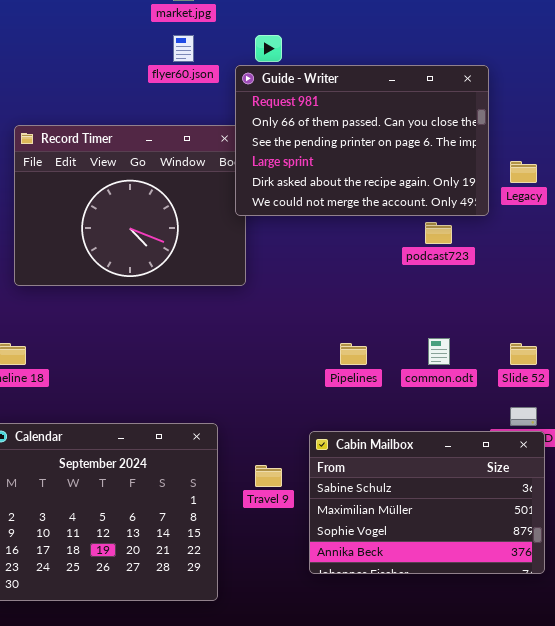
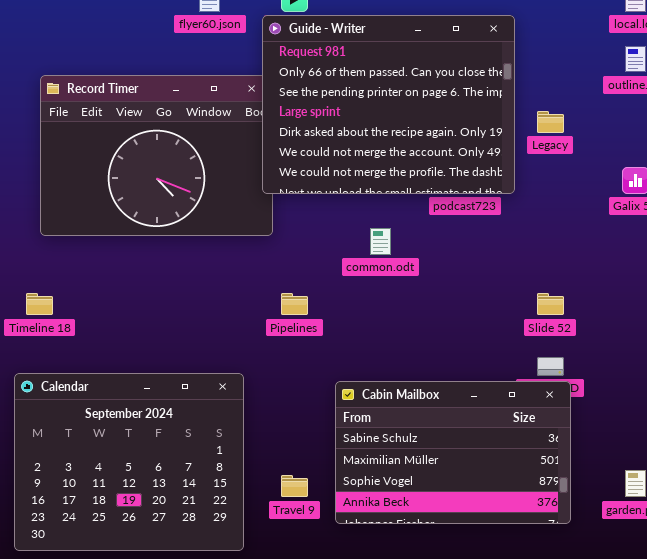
Guide - Writer: [235,65,489,216] -> [262,15,515,194], resized
common.odt: [428,338,450,365] -> [370,228,391,255], moved
Pipelines: [340,343,367,365] -> [281,293,308,315], moved
Travel 9: [255,465,282,487] -> [281,475,308,497], moved

